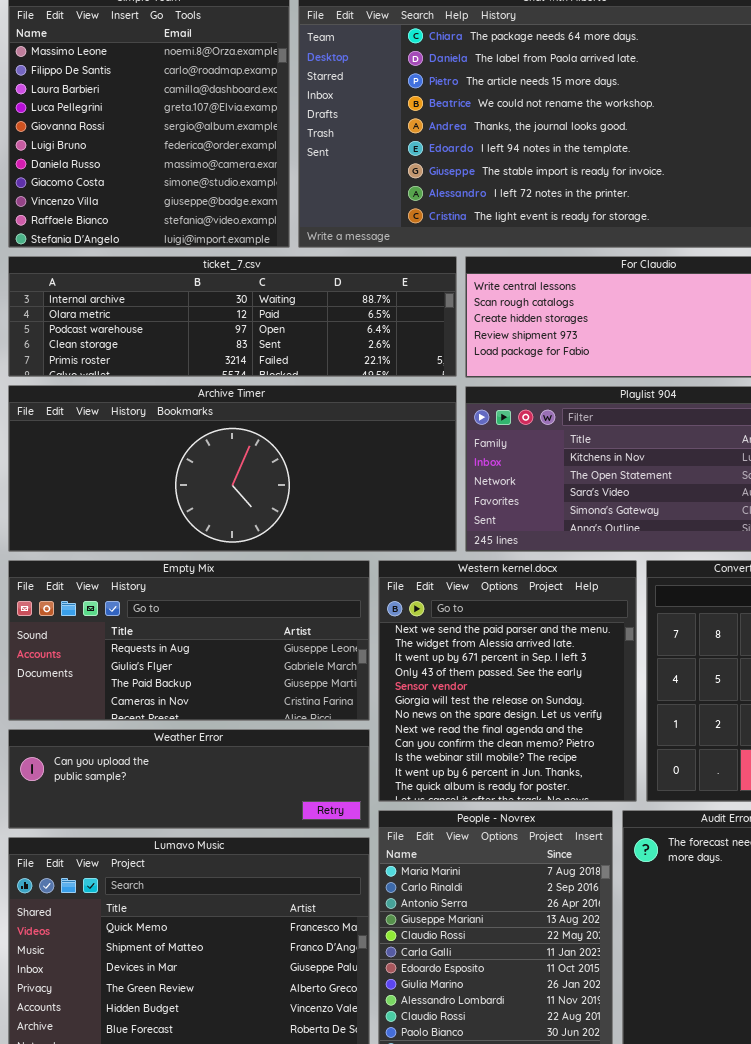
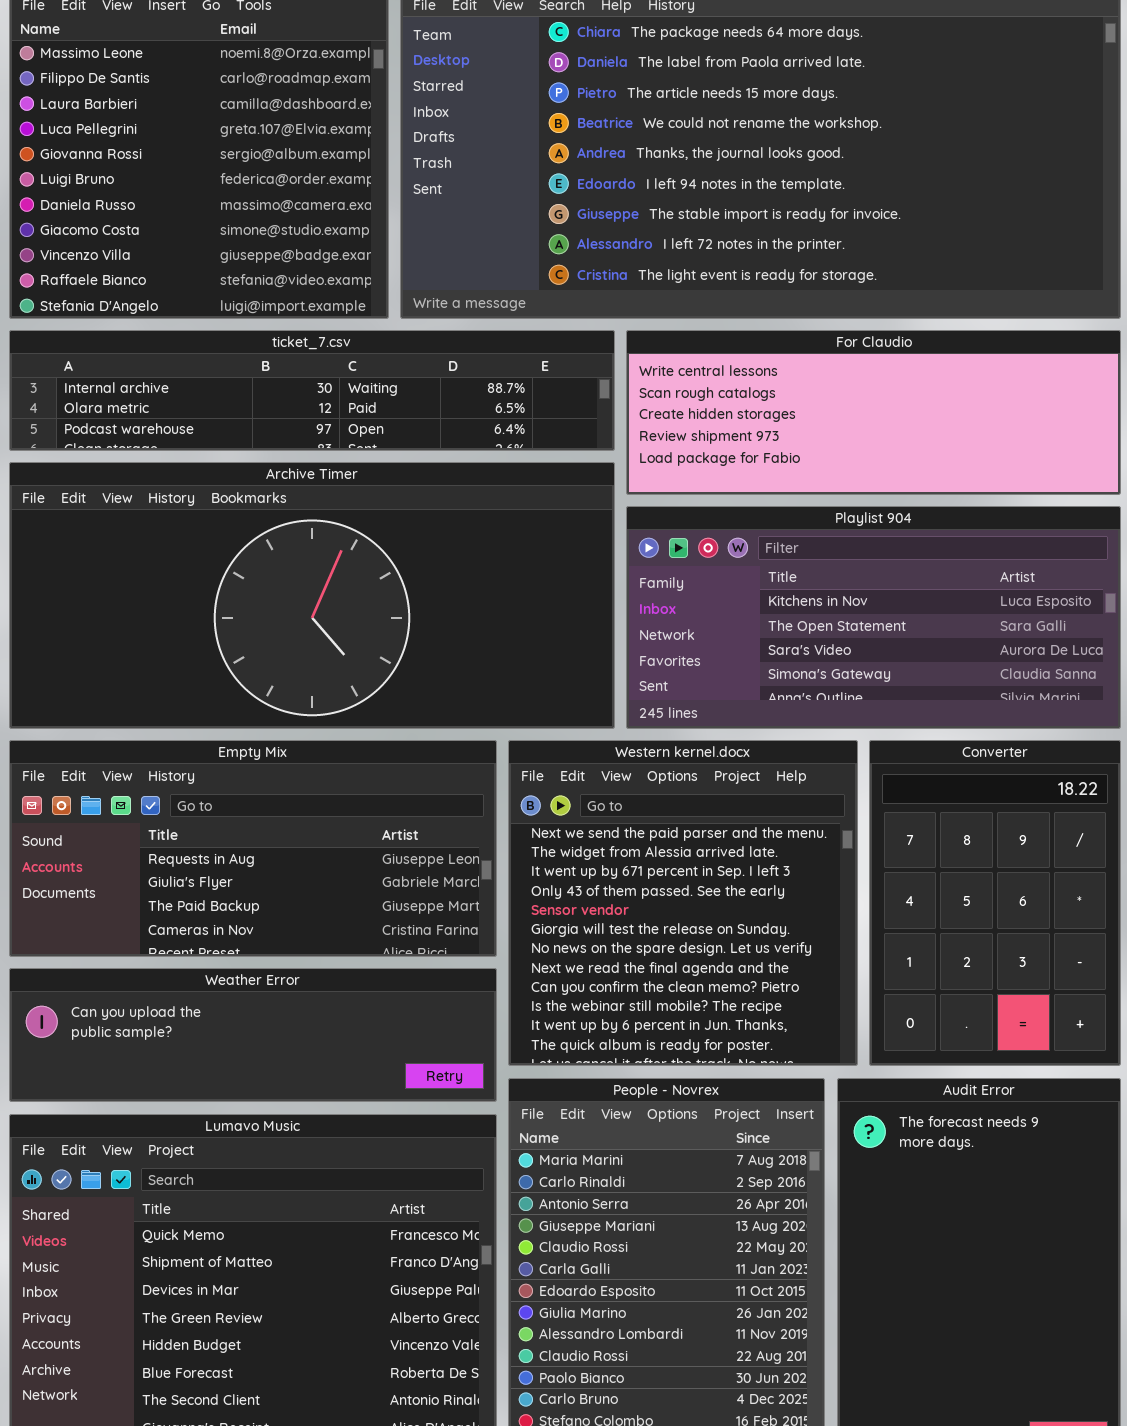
ticket_7.csv: [8,256,457,377] -> [9,330,615,451], resized
Archive Timer: [8,385,457,552] -> [9,462,615,729], resized

